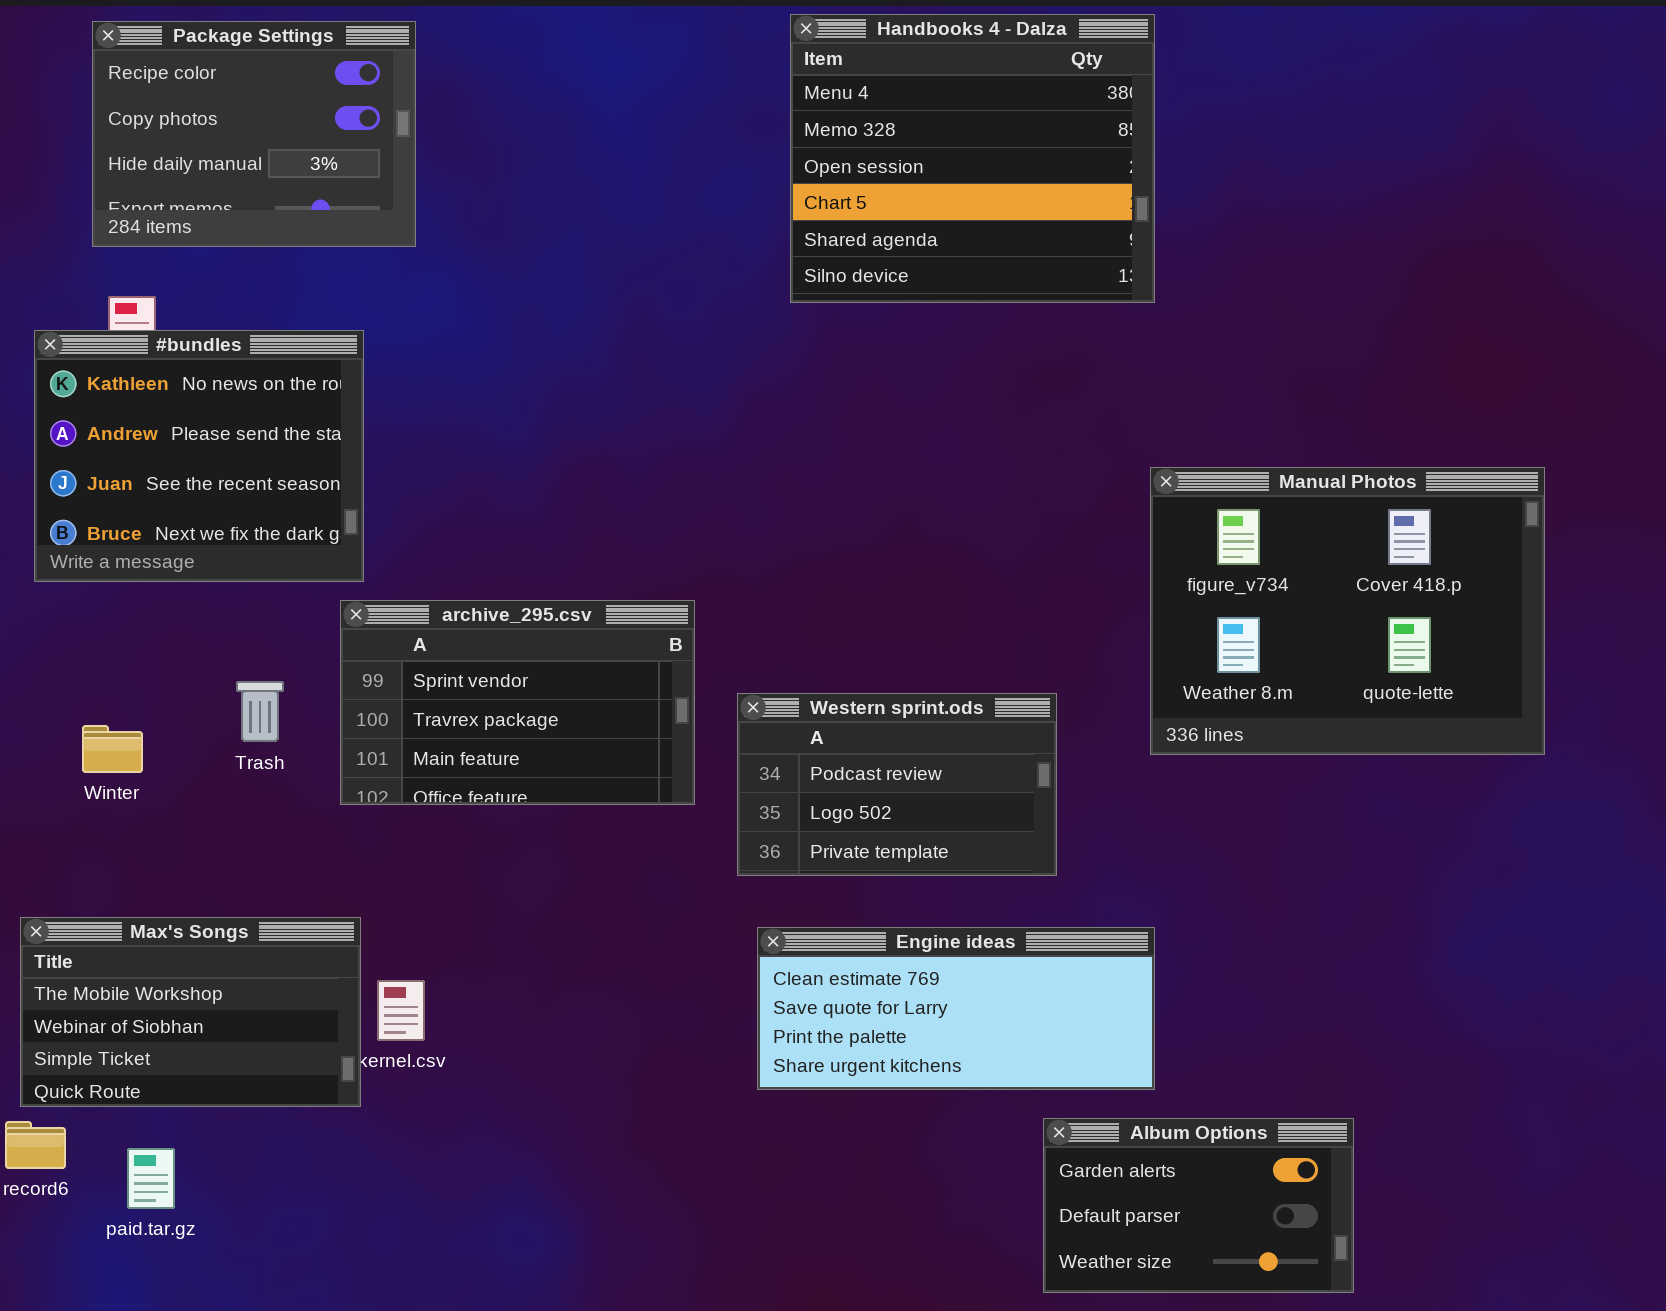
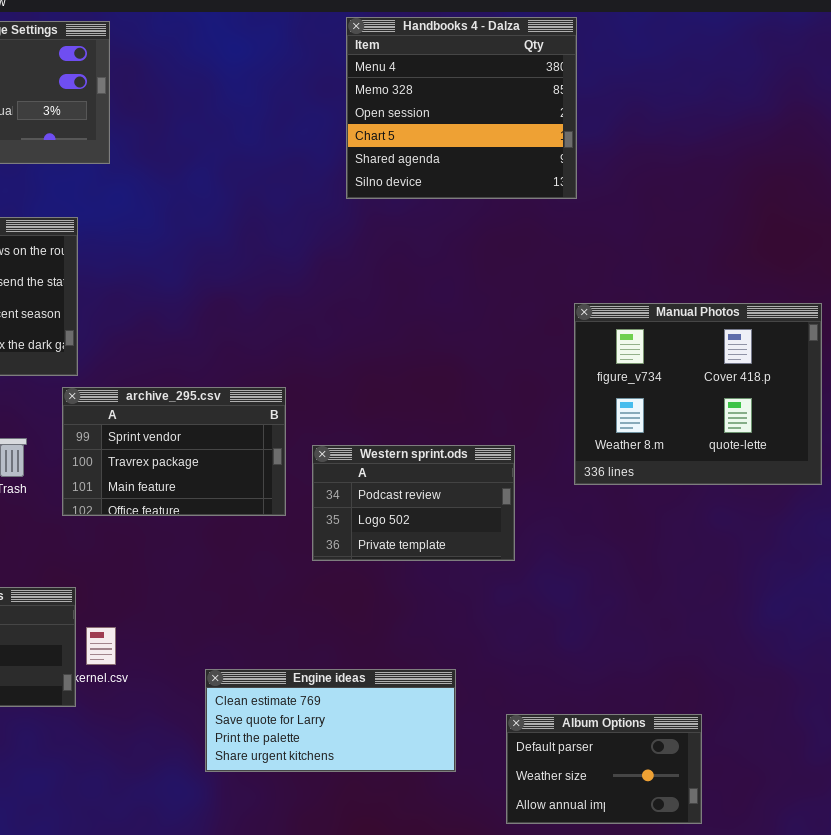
Engine ideas: [757,927,1155,1090] -> [205,669,456,772], moved
Album Options: [1043,1118,1354,1293] -> [506,714,702,824], scrolled down 1 row

